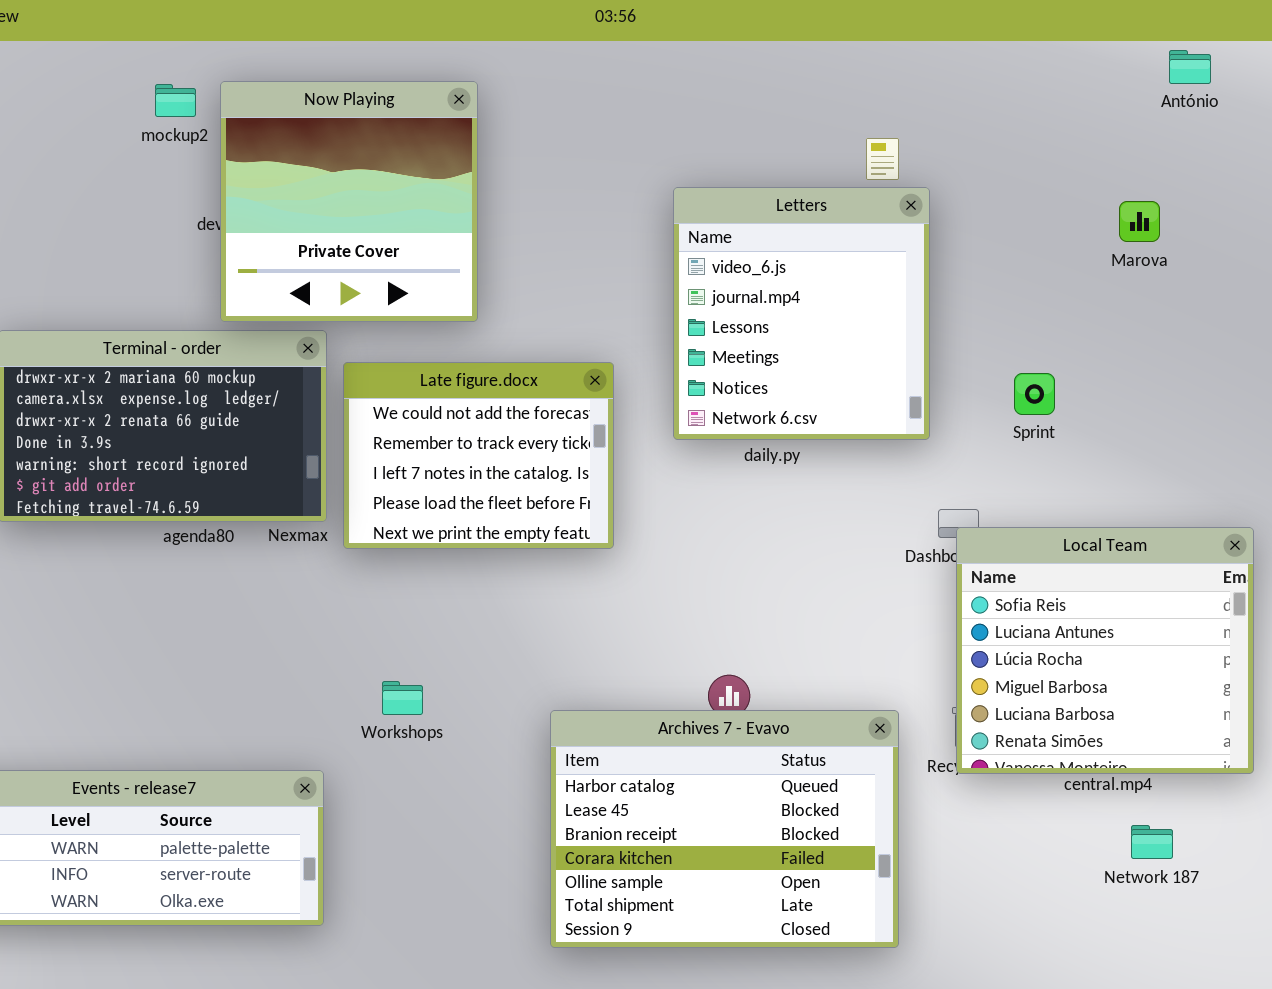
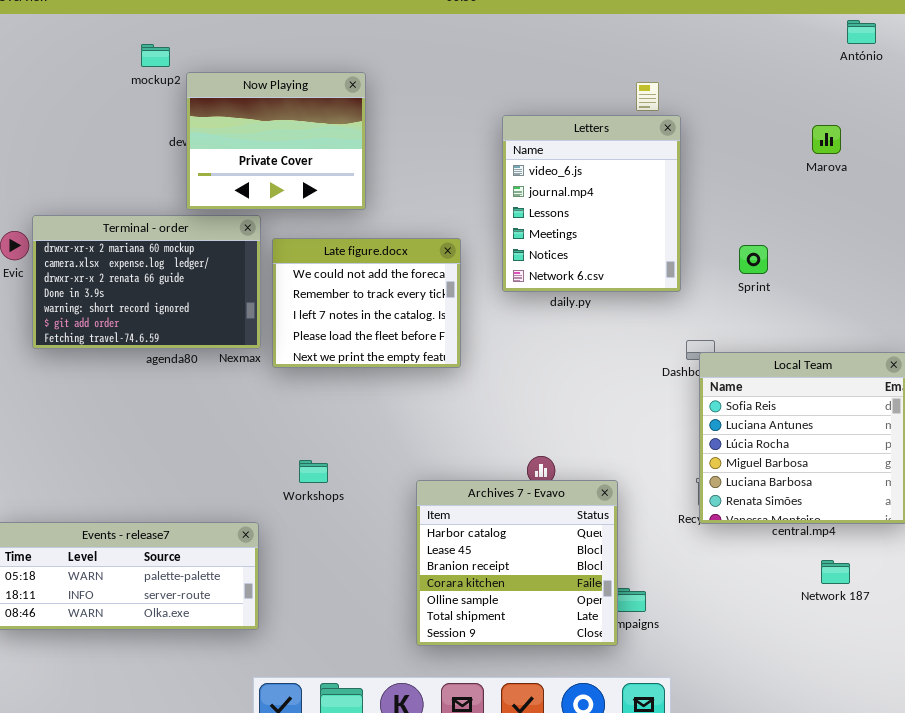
Now Playing: [220,81,478,322] -> [186,72,366,210], resized
Archives 7 - Evavo: [550,710,899,948] -> [416,480,618,646], resized

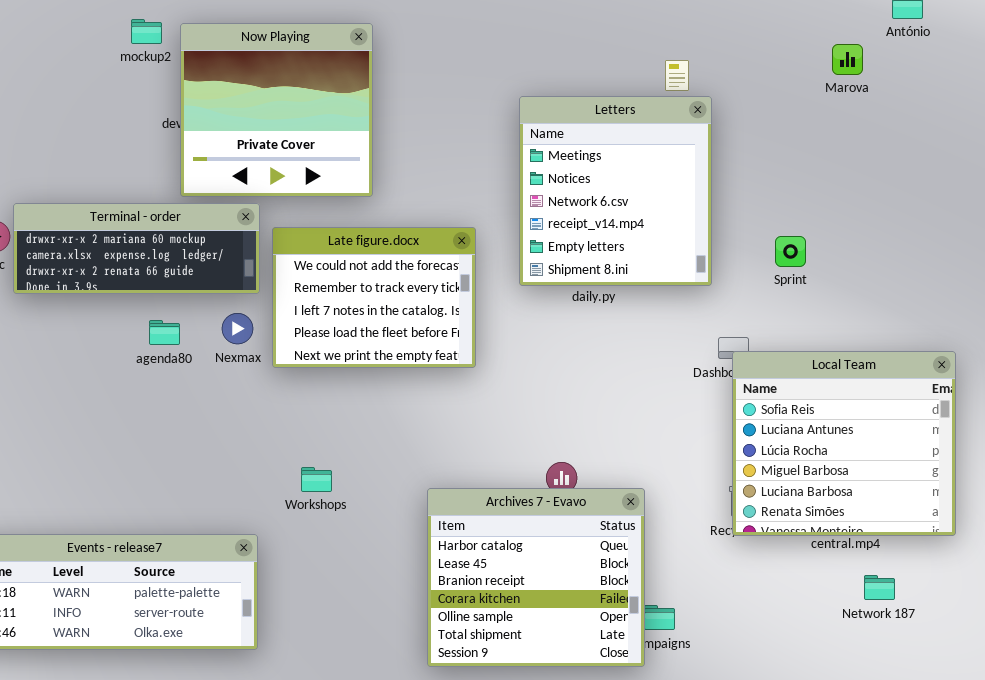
Now Playing: [186,72,366,210] -> [180,23,373,197], resized
Letters: [502,115,681,292] -> [519,96,712,286], scrolled down 3 rows
Marova: [812,125,841,154] -> [832,44,863,75], moved
Terminal - order: [32,215,261,349] -> [13,203,260,294], resized

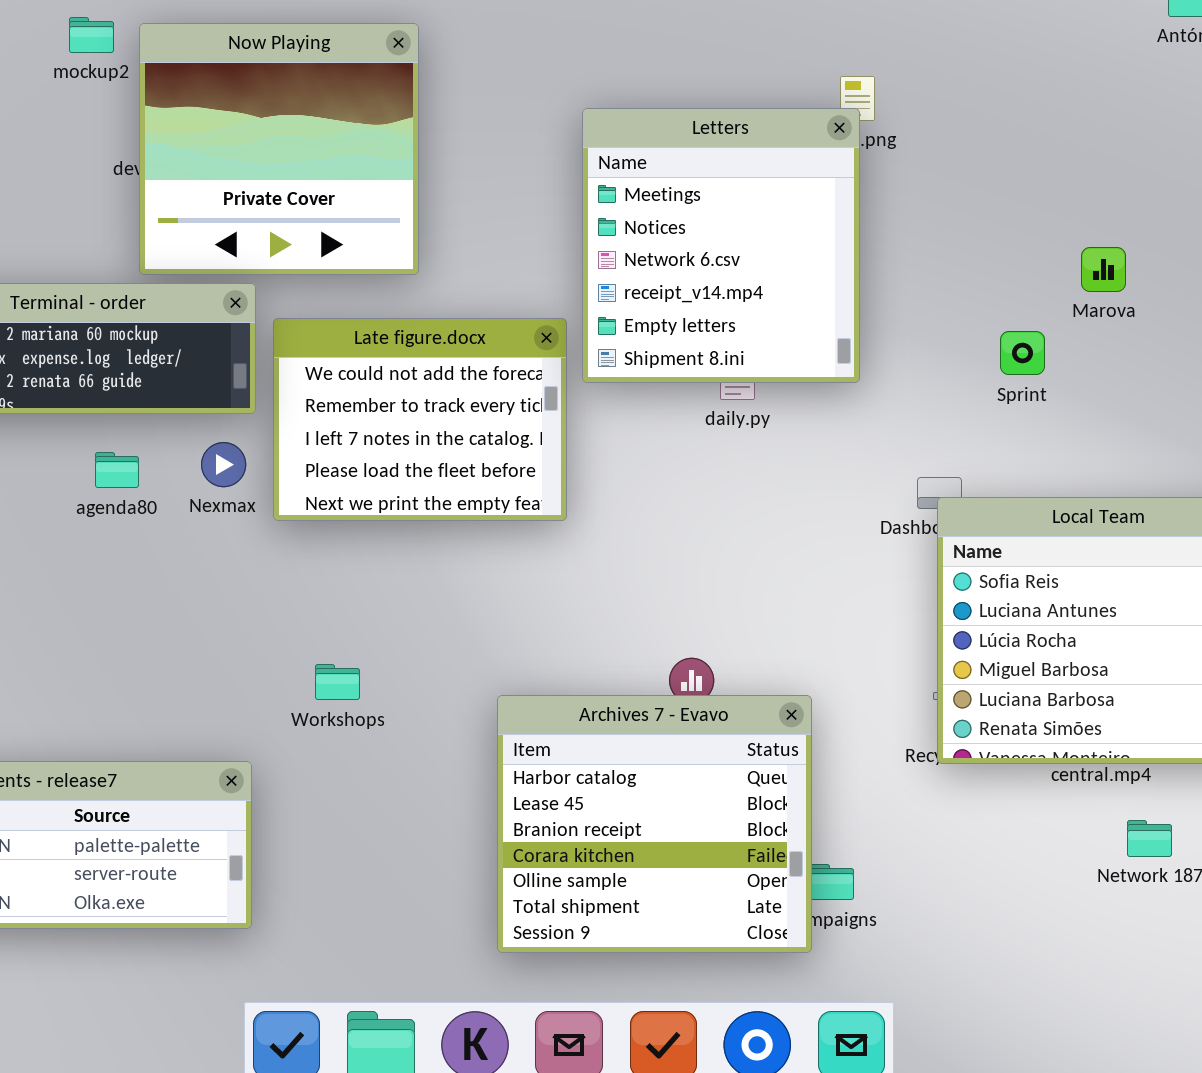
Marova: [832,44,863,75] -> [1081,247,1126,292], moved
Letters: [519,96,712,286] -> [582,108,860,383], moved

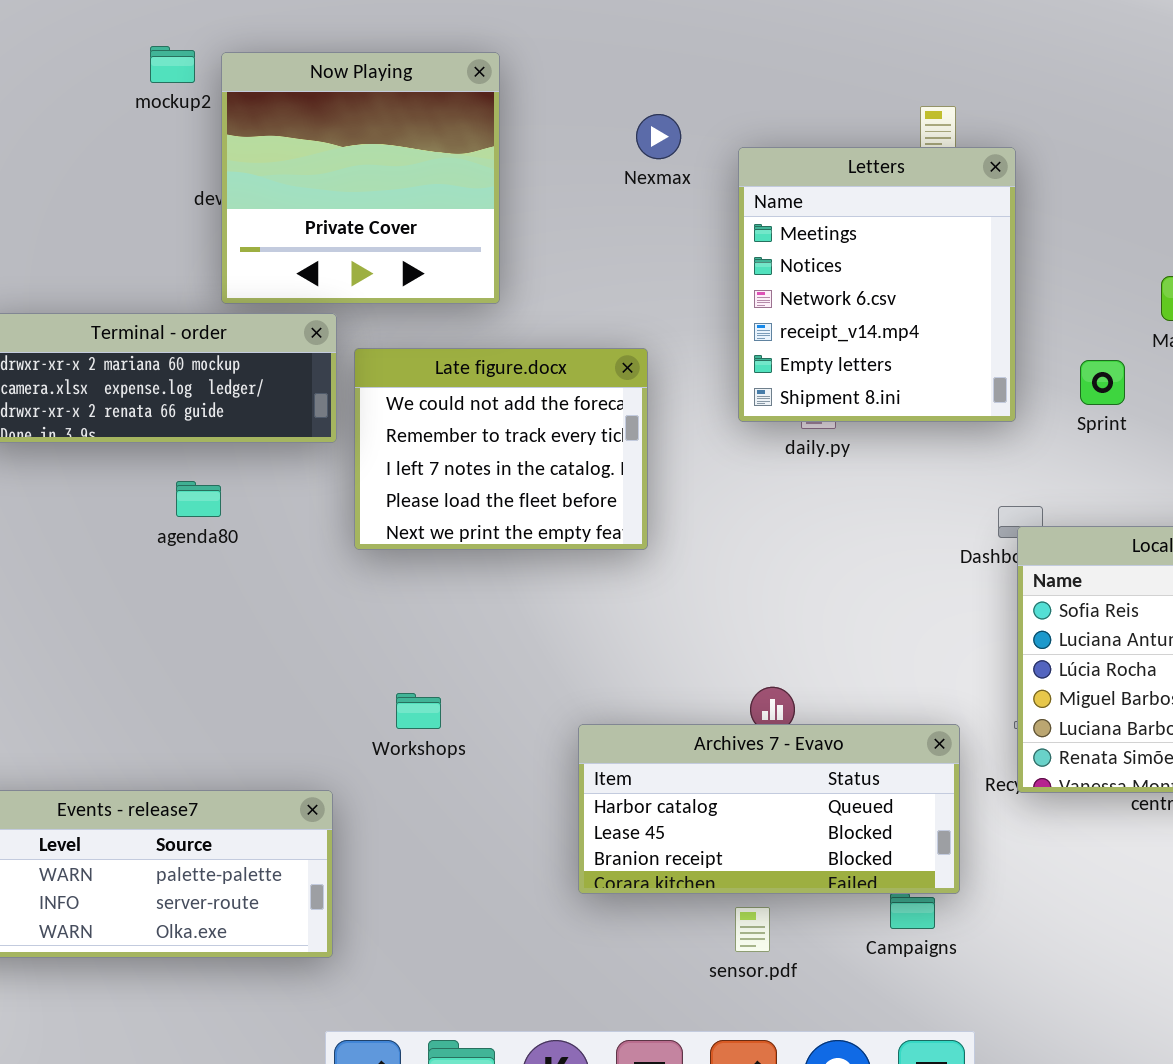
Letters: [582,108,860,383] -> [738,147,1016,422], moved
Nexmax: [201,442,246,487] -> [636,114,681,159], moved
Archives 7 - Evavo: [497,695,812,953] -> [578,724,960,894], resized

